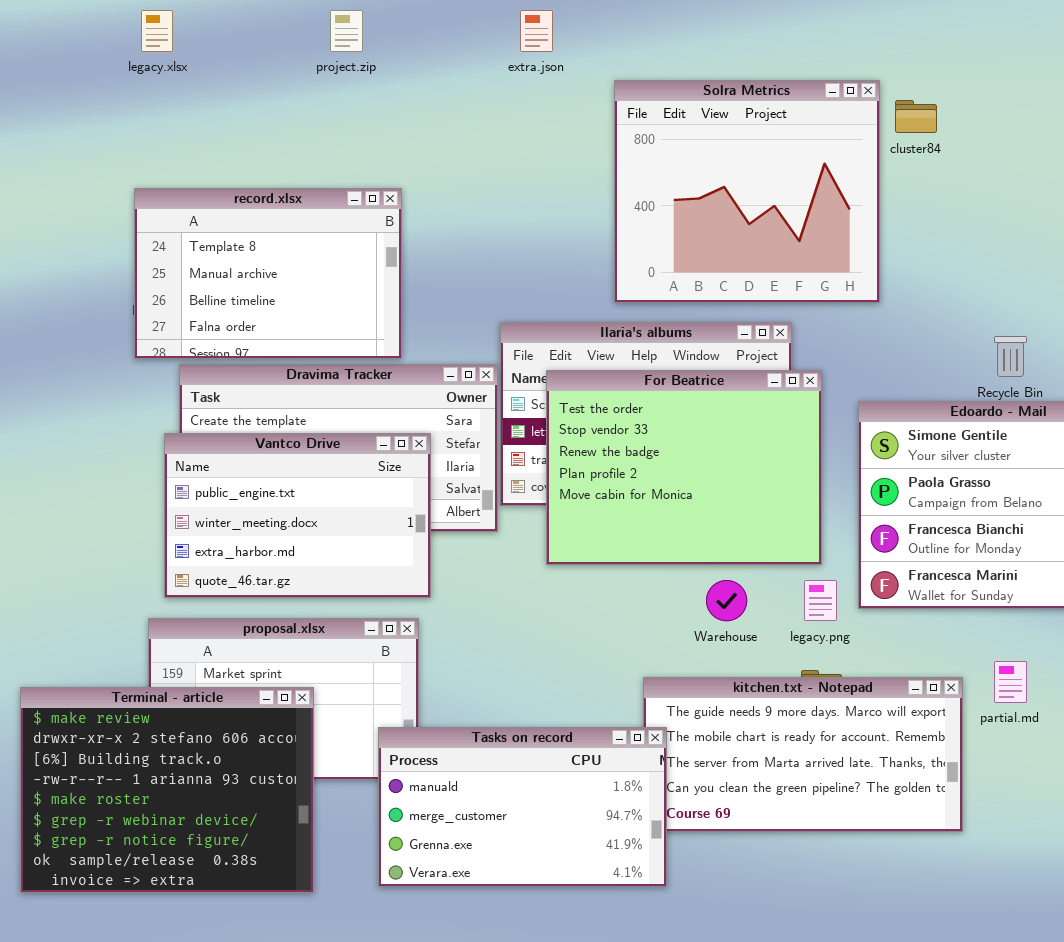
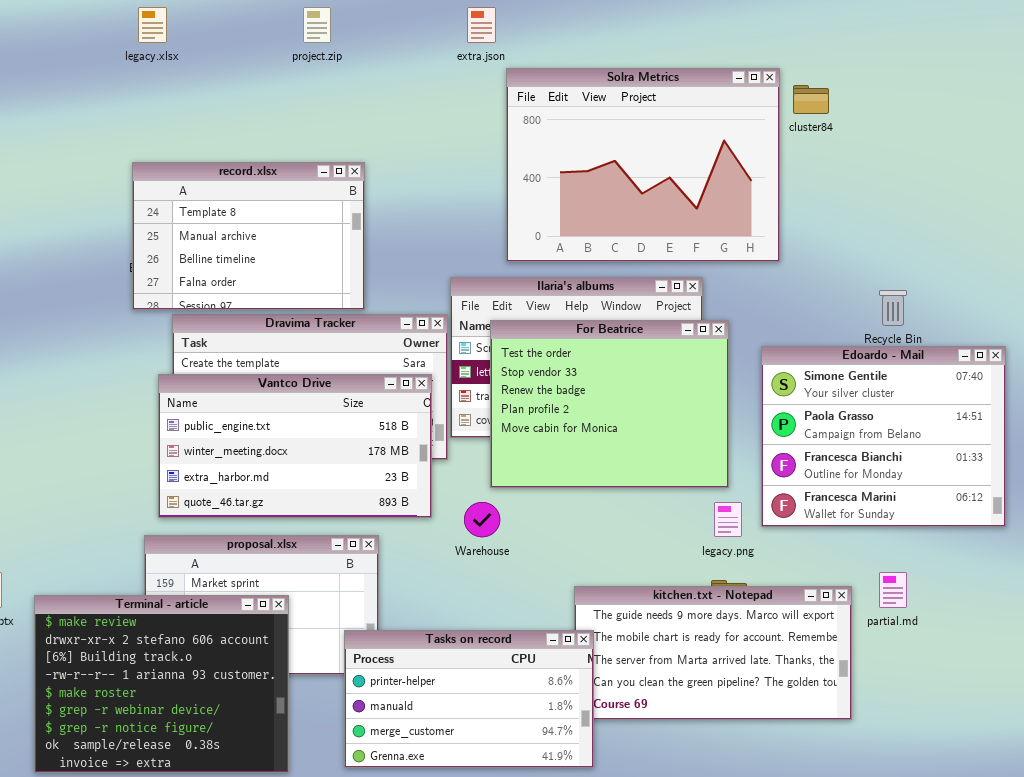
Solra Metrics: [614,80,880,303] -> [506,68,780,262], resized
Vantco Drive: [164,433,431,598] -> [158,374,432,518], resized
Warehouse: [706,580,747,621] -> [464,502,500,537], moved
Tasks on record: [378,727,667,887] -> [344,630,594,768], scrolled up 1 row

